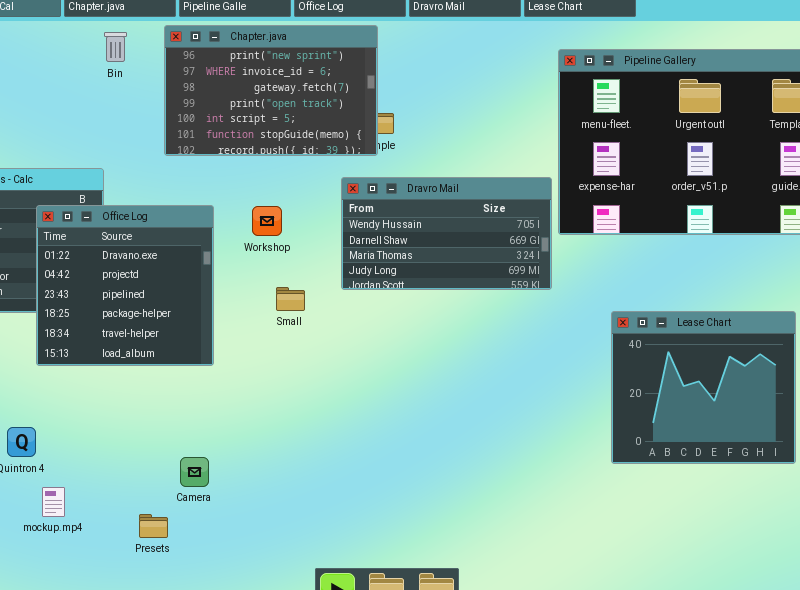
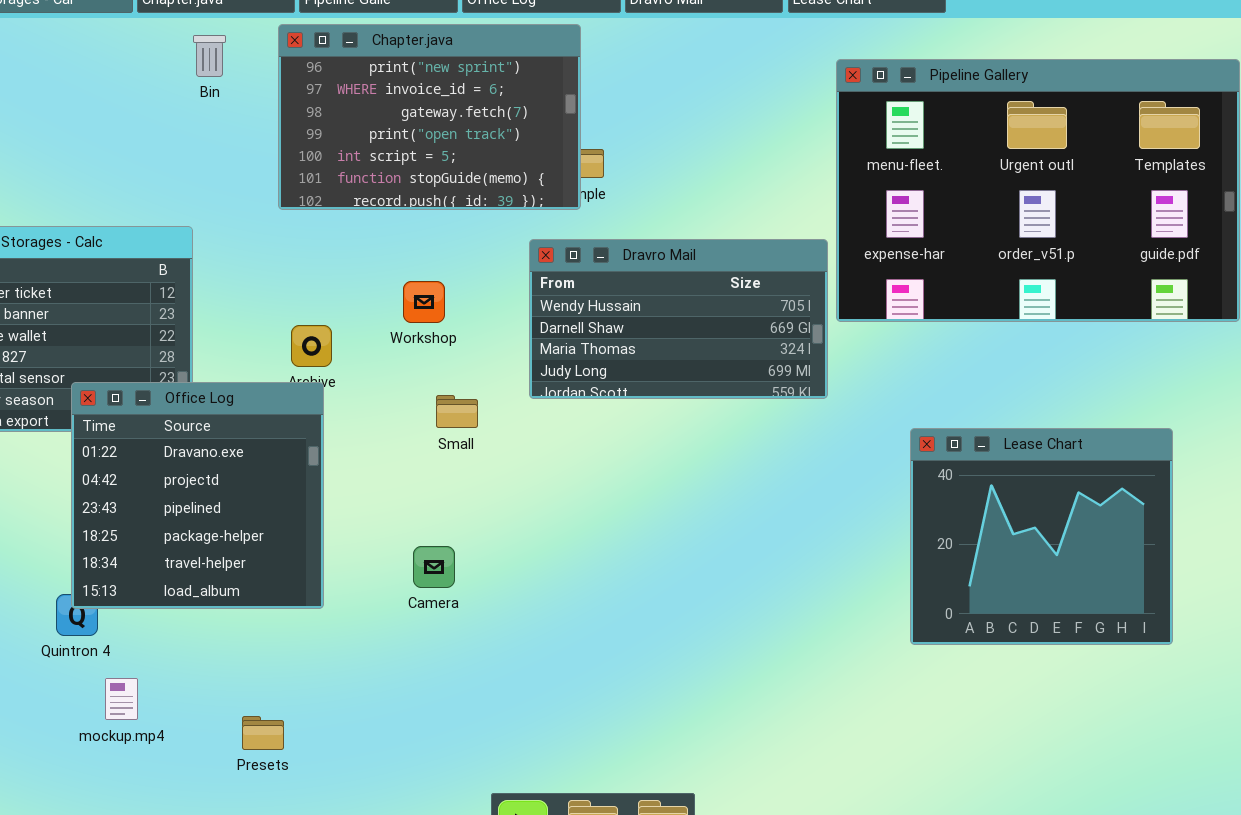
Office Log: [36,205,214,366] -> [71,382,324,609], moved
Camera: [180,457,209,487] -> [413,546,455,588], moved

